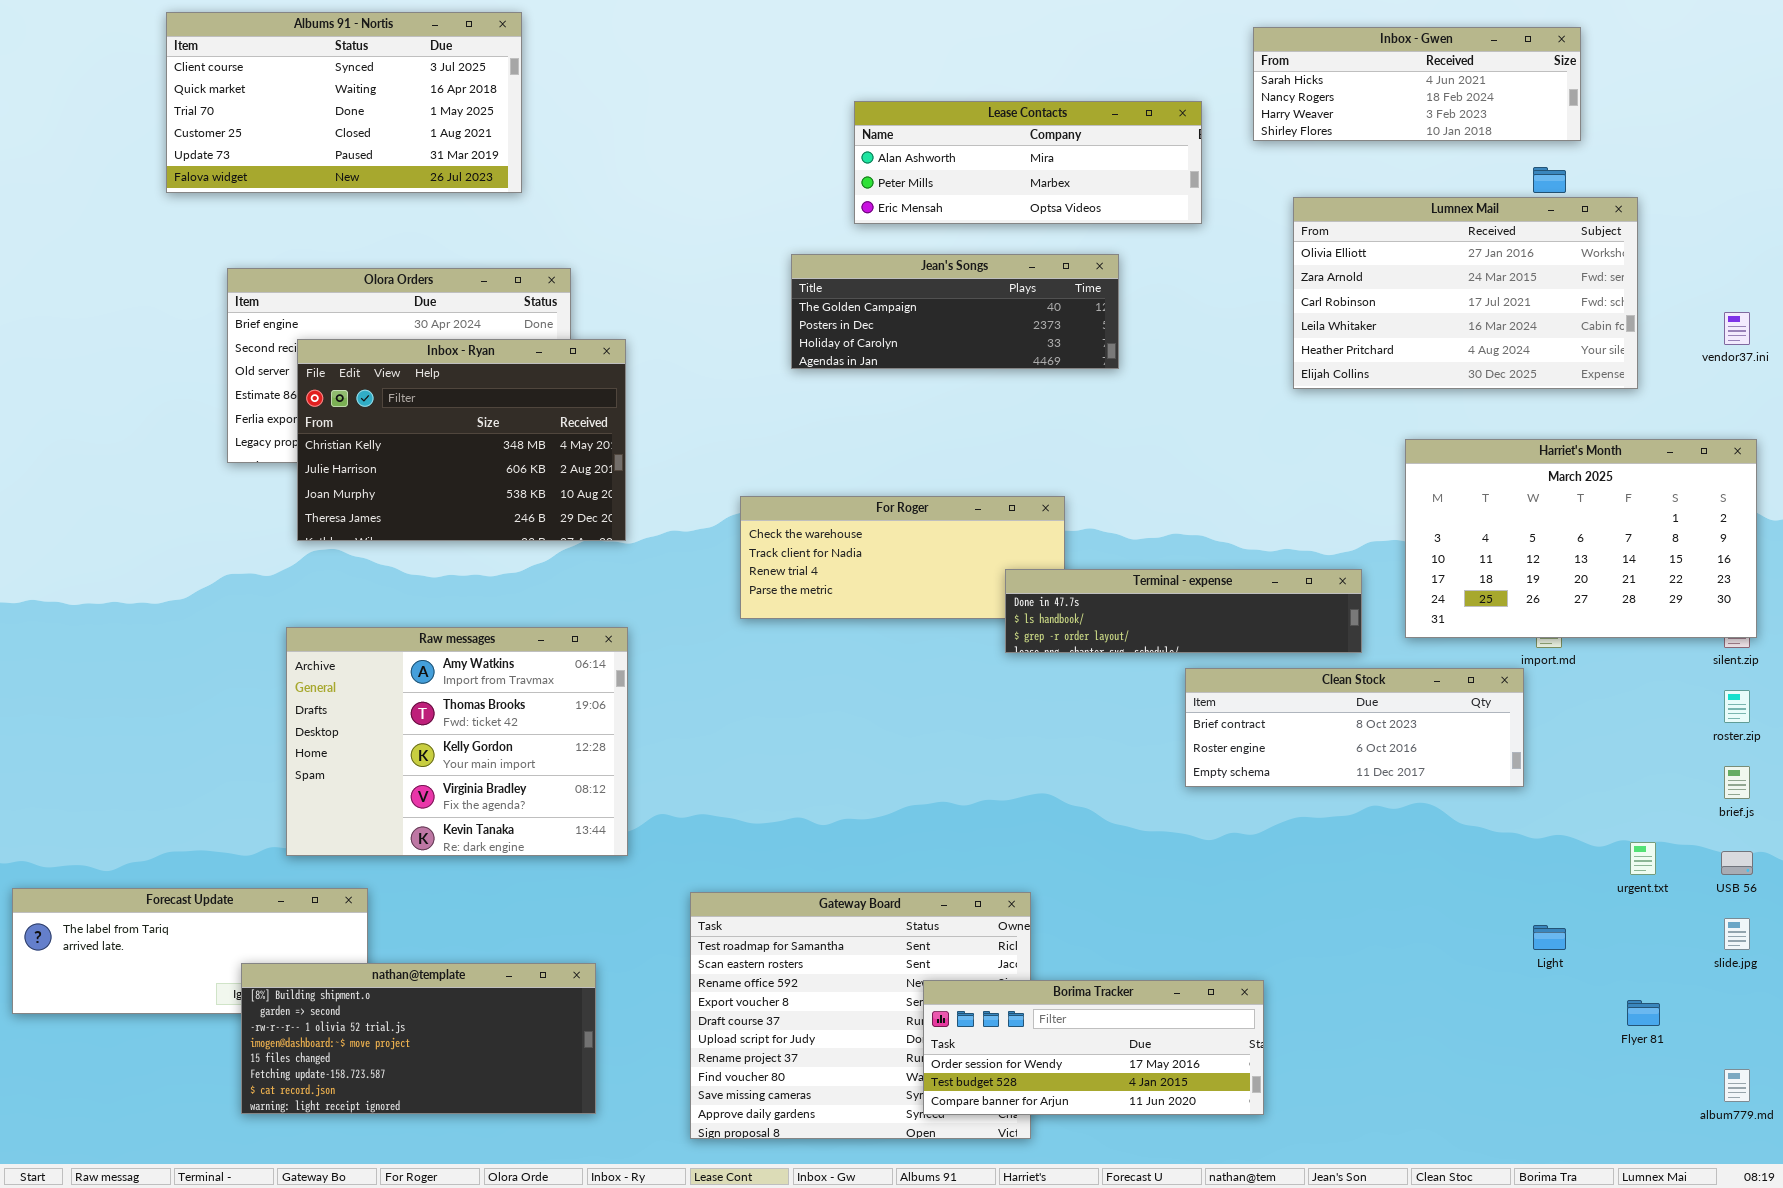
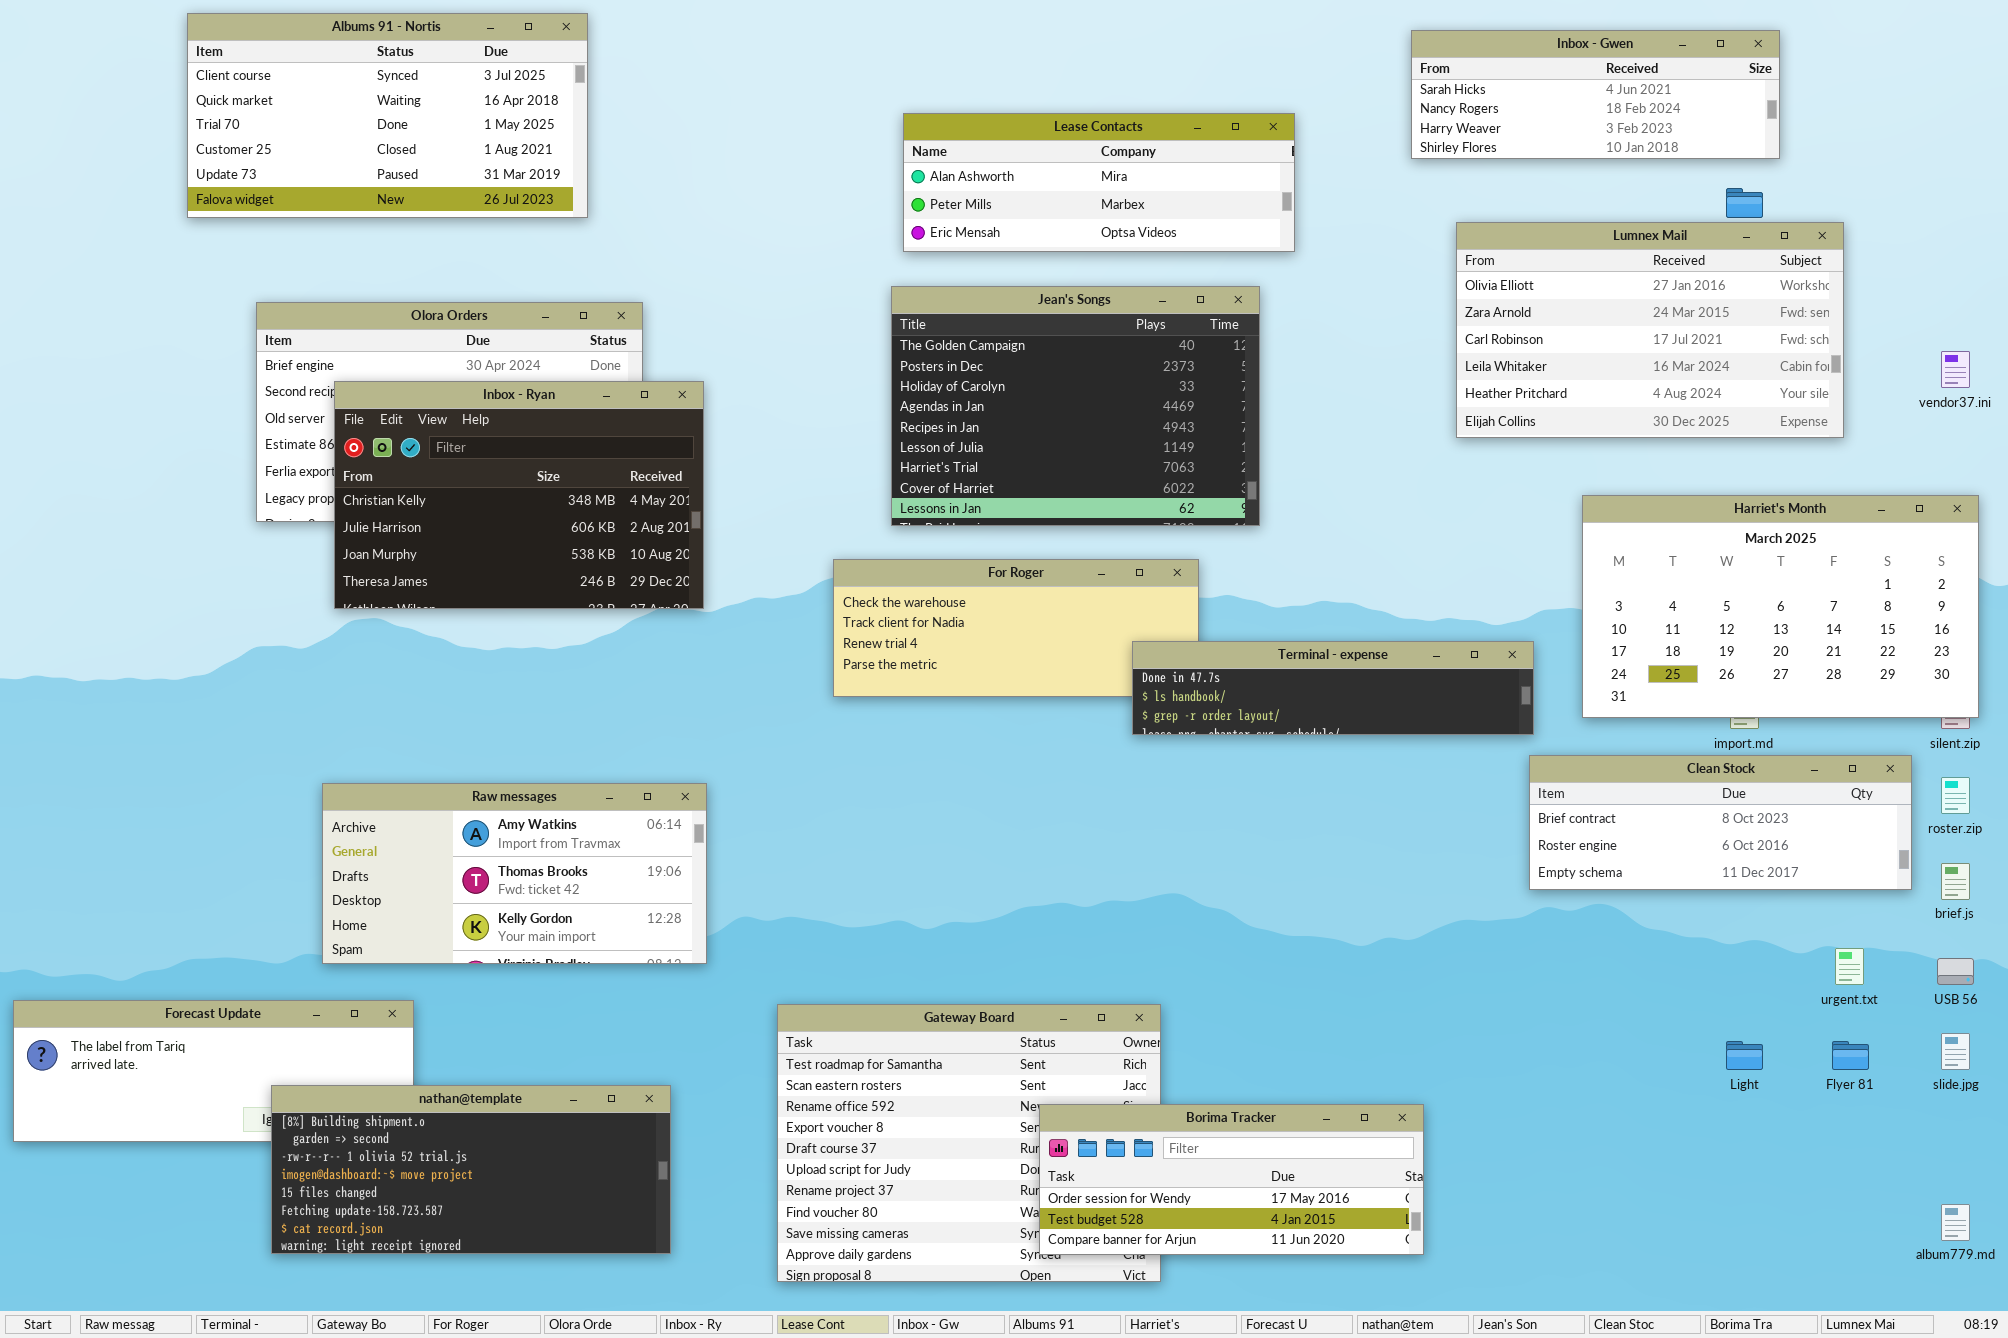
Lease Contacts: [854,101,1202,224] -> [903,113,1295,252], moved
Jean's Songs: [791,254,1119,369] -> [891,286,1260,526], resized
Raw messages: [286,627,628,856] -> [322,783,707,964], resized
Clean Stock: [1185,668,1524,787] -> [1529,755,1912,890], moved
Flyer 81: [1627,1000,1660,1026] -> [1832,1041,1869,1070], moved

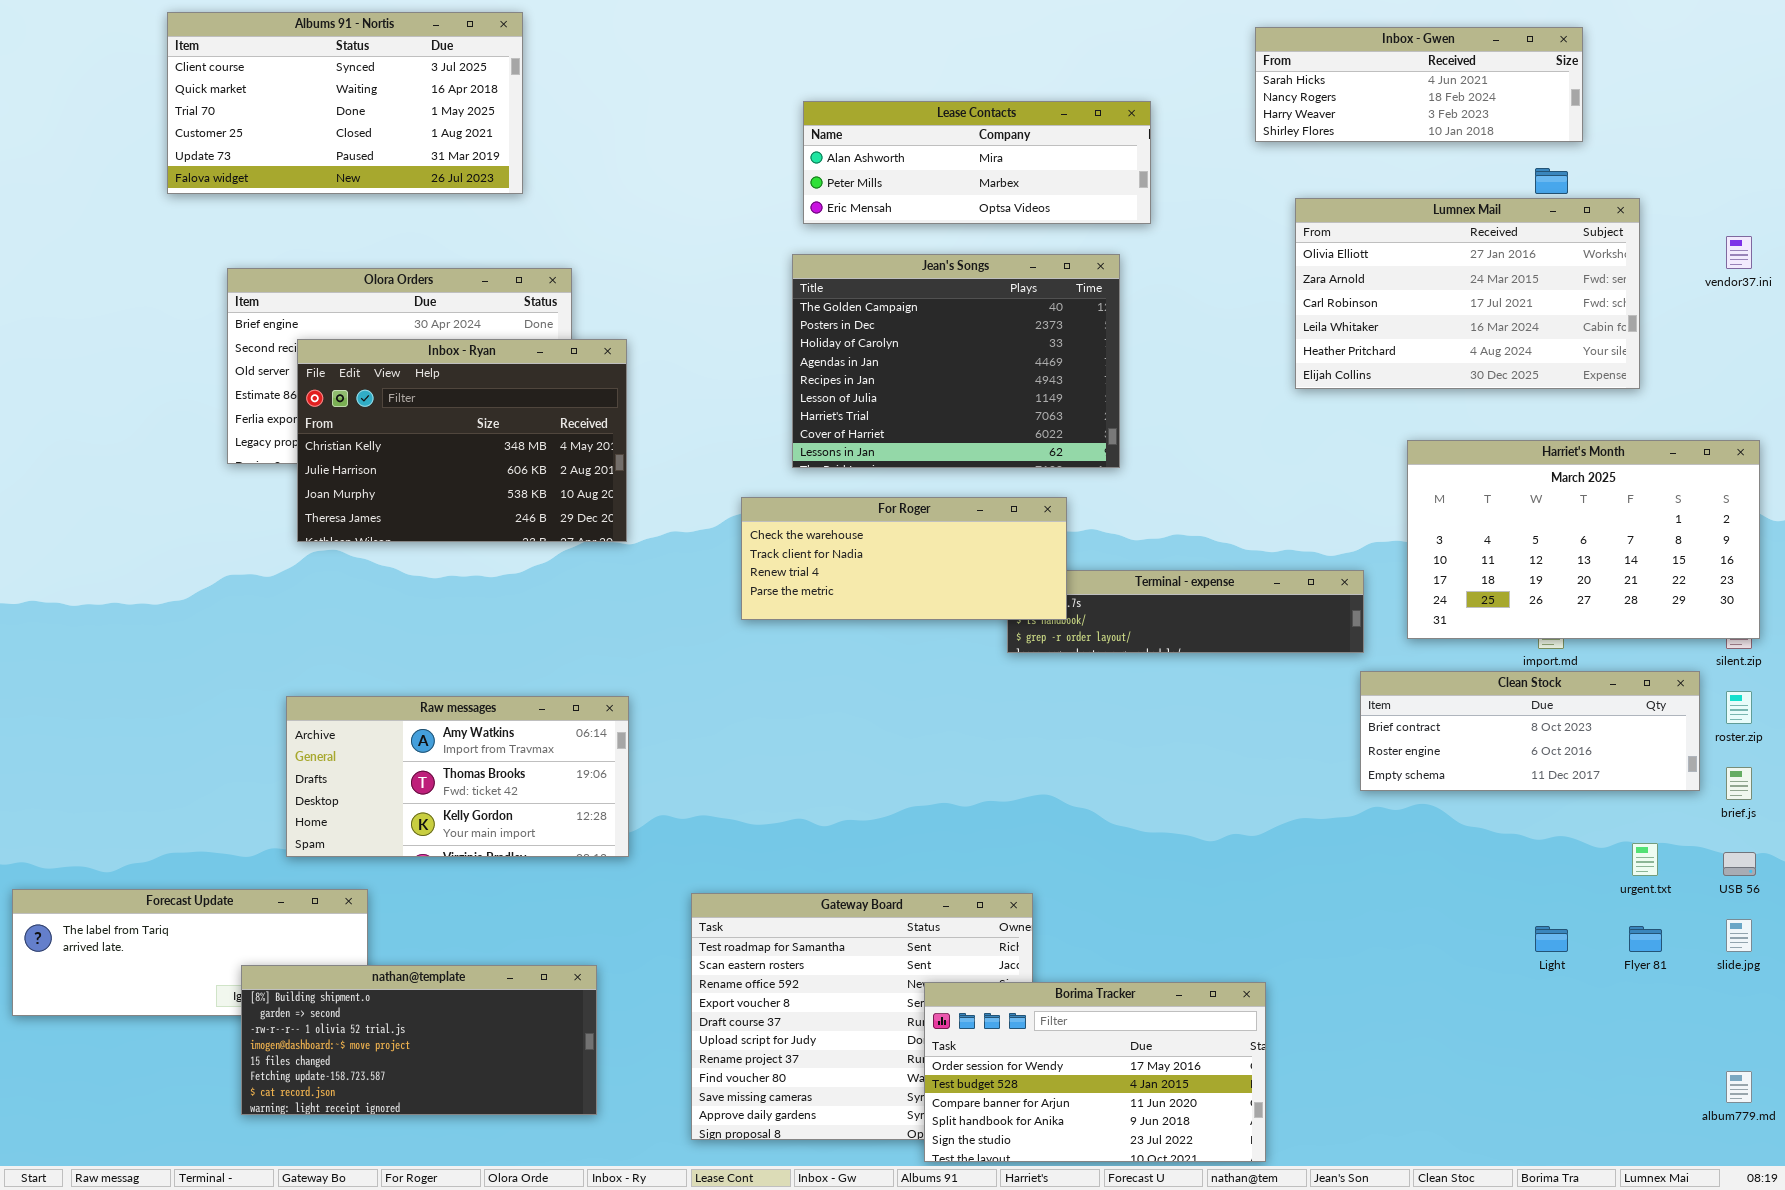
vendor37.ini: [1941,351,1970,388] -> [1726,236,1752,269], moved
For Roger: [833,559,1199,697] -> [741,497,1067,620], raised
Borima Tracker: [1039,1104,1424,1255] -> [924,982,1266,1162], resized

